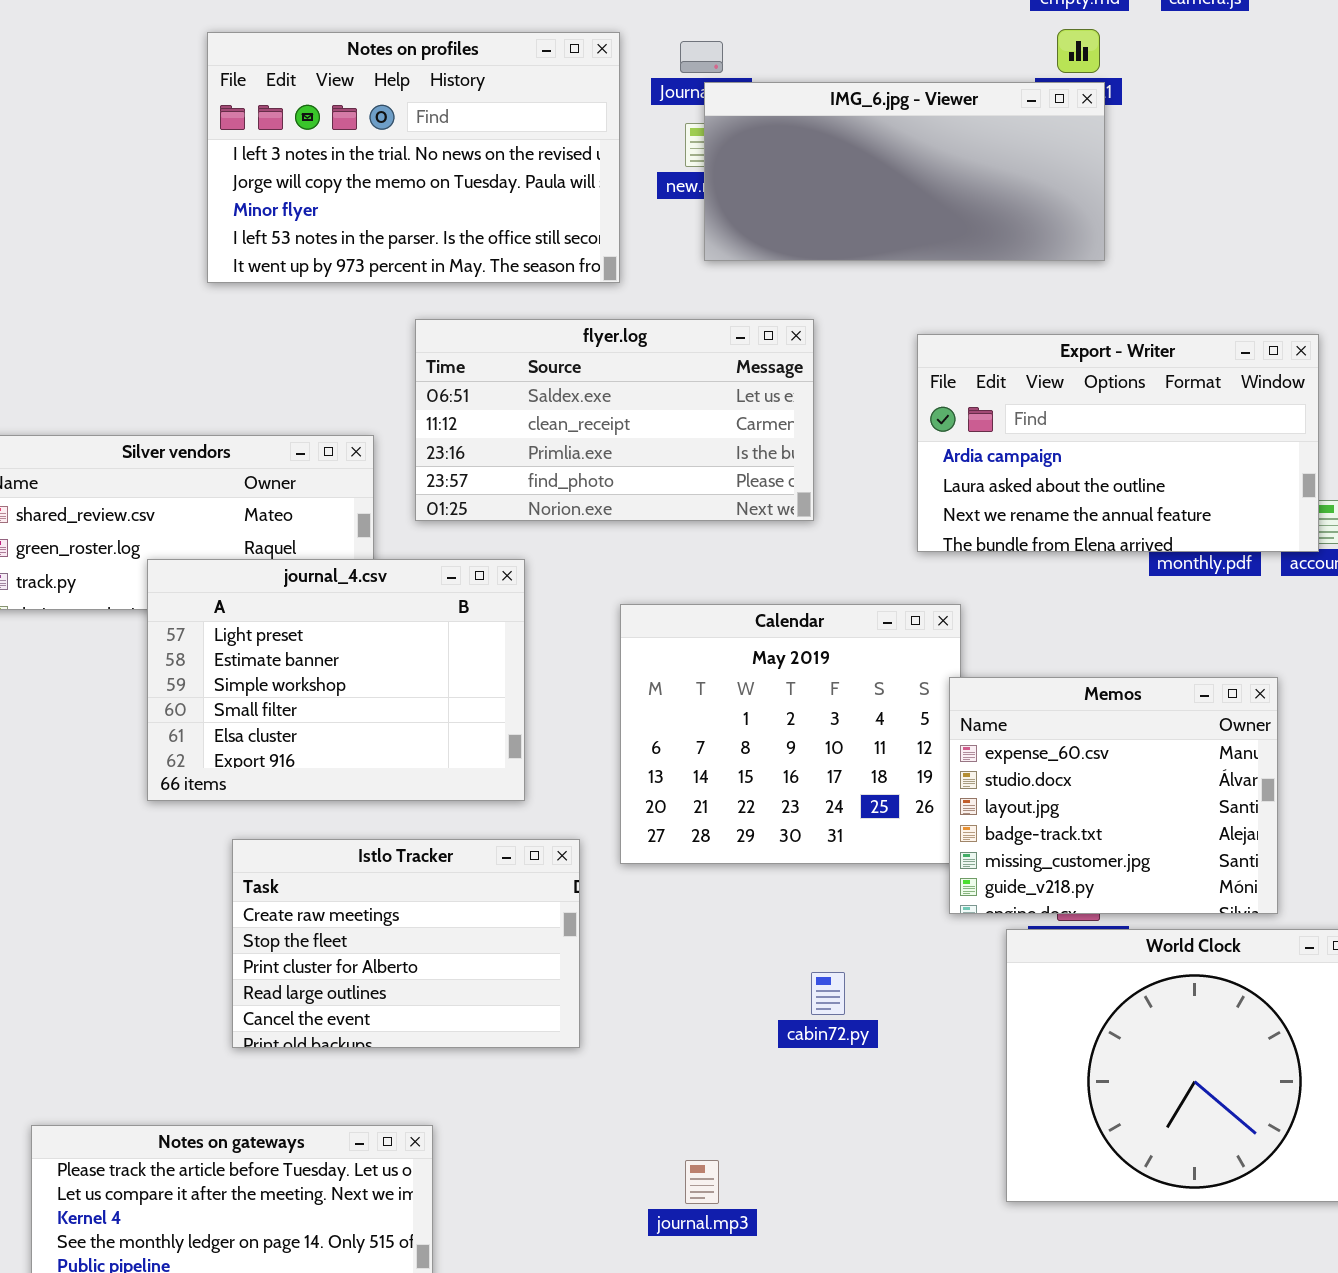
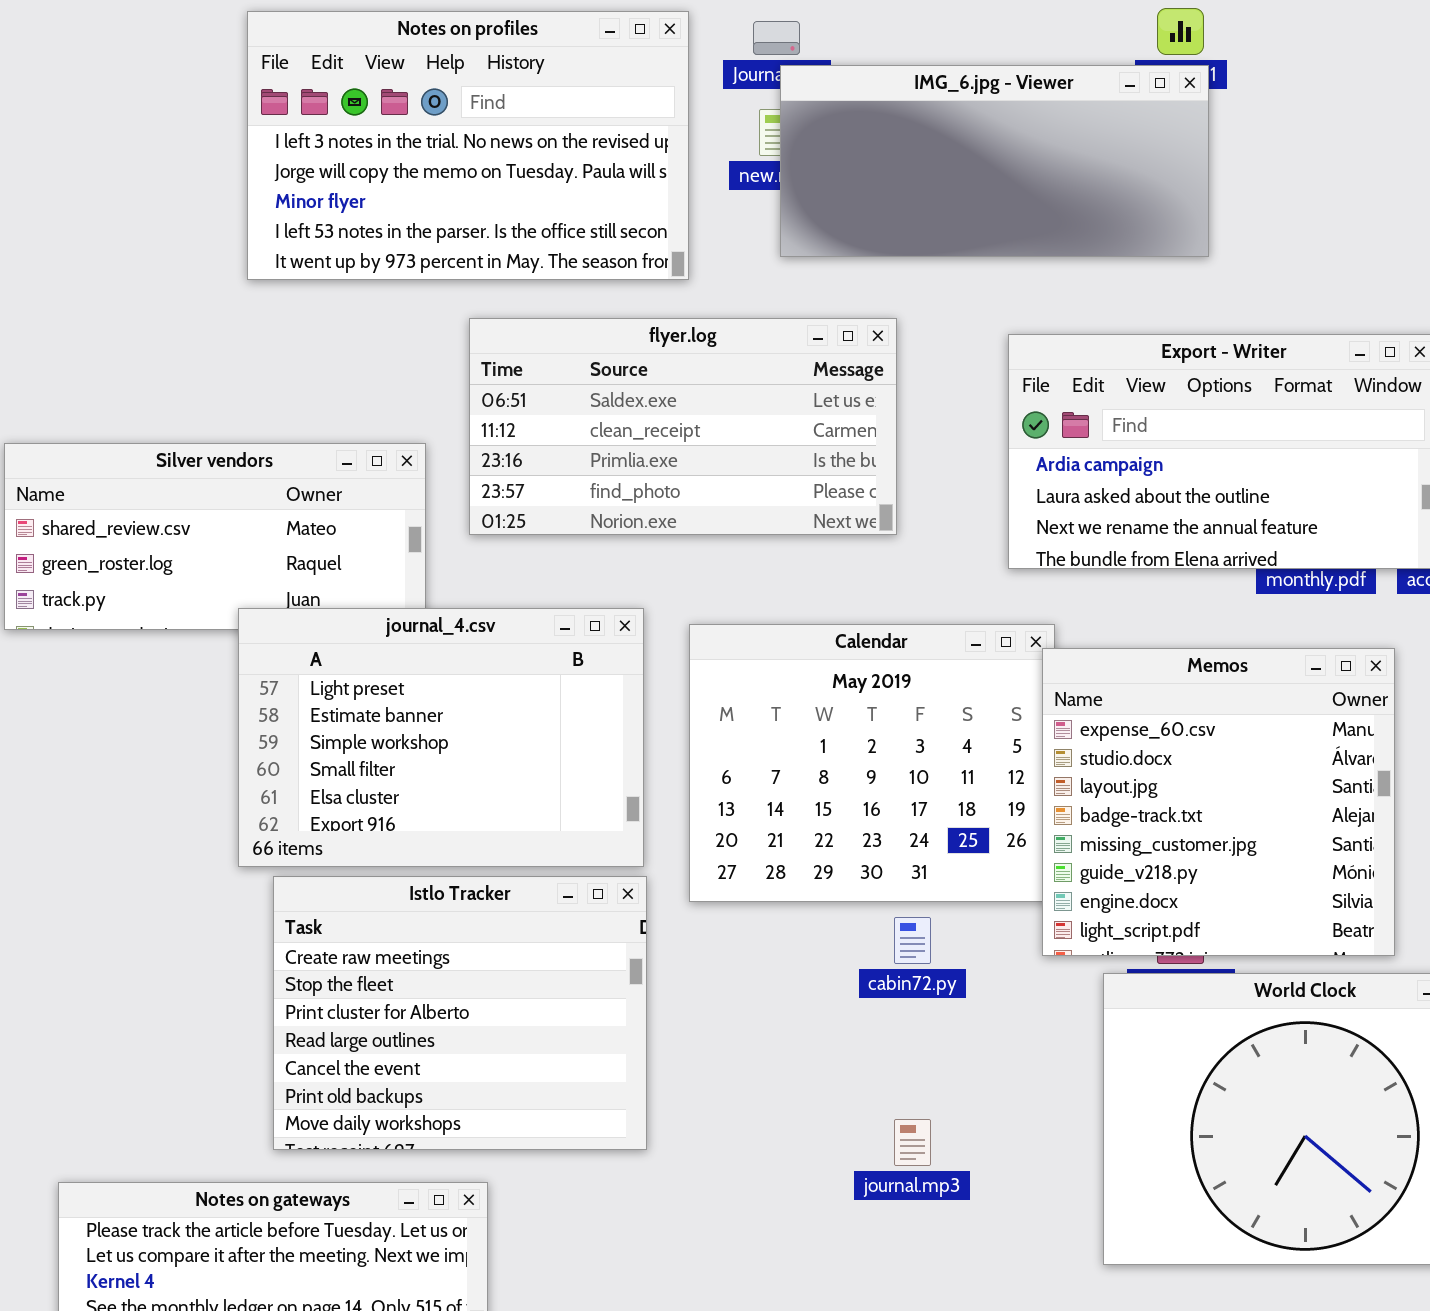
journal_4.csv: [147,559,525,801] -> [238,608,644,867], moved
Memos: [949,677,1278,914] -> [1042,648,1395,956], resized
Istlo Tracker: [232,839,580,1048] -> [273,876,647,1150], resized
cabin72.py: [811,972,845,1015] -> [894,917,931,964], moved
journal.mp3: [685,1160,719,1204] -> [894,1119,931,1166], moved

